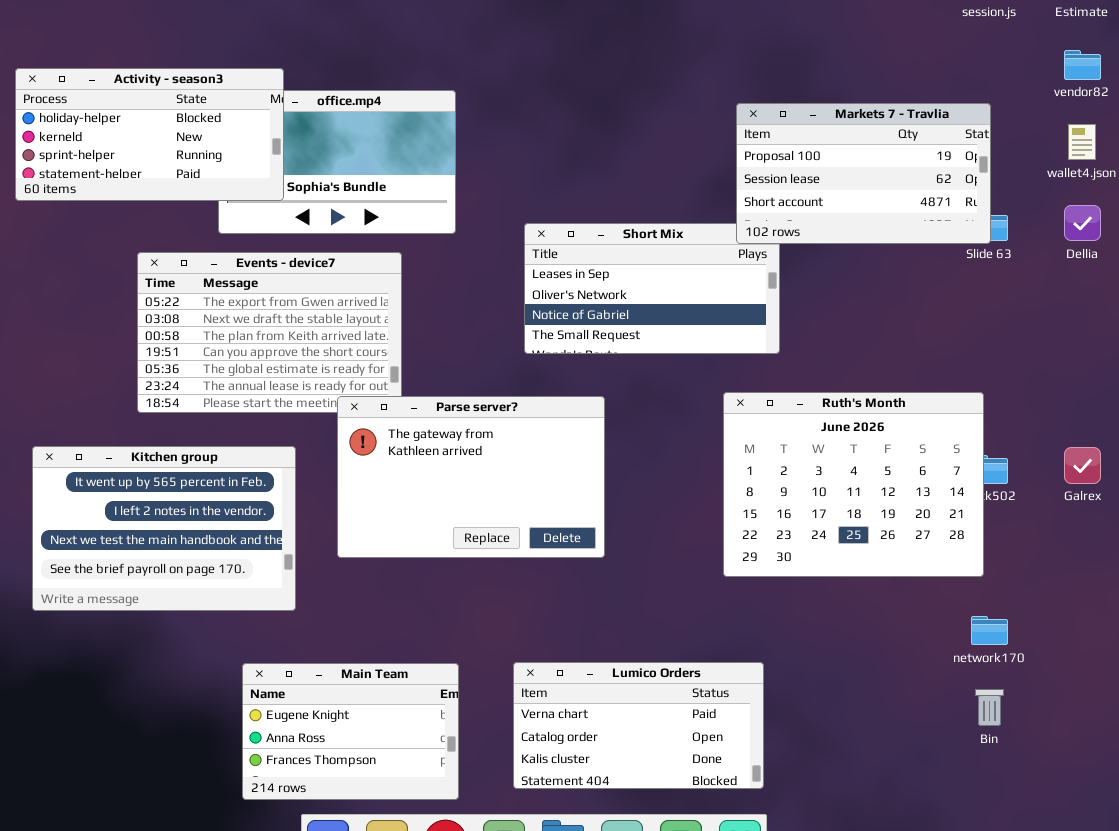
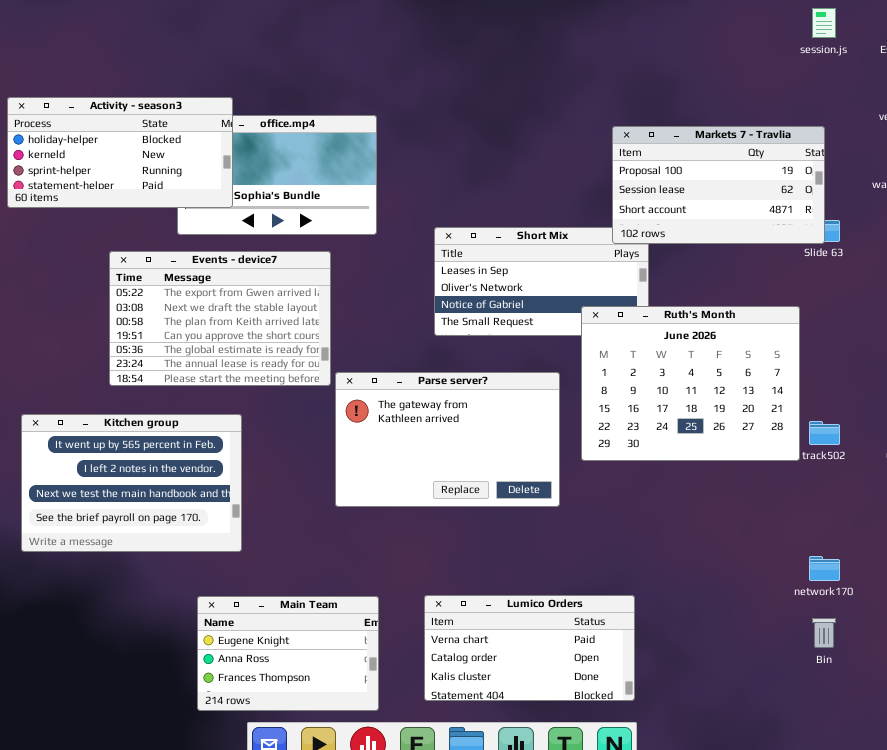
Ruth's Month: [723,392,984,577] -> [581,306,800,461], moved
Parse server?: [337,396,605,558] -> [335,372,560,507], moved

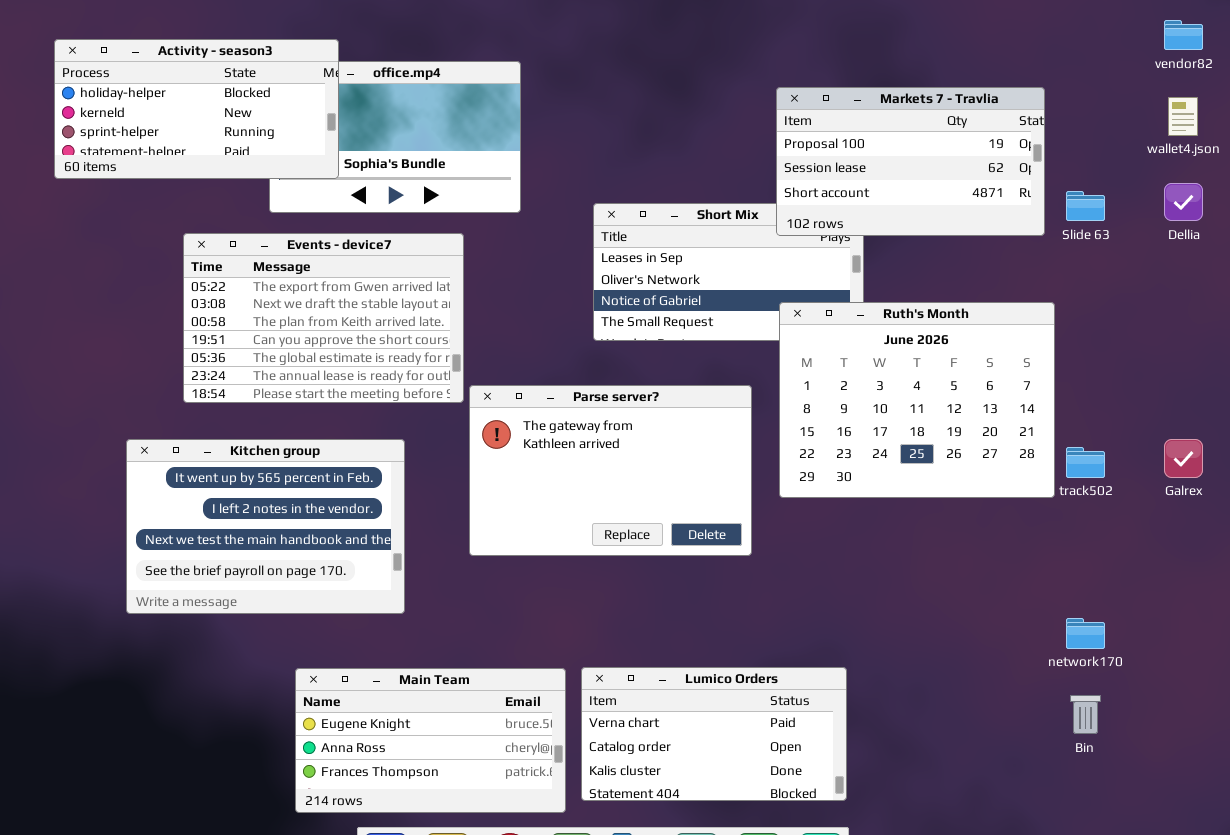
Markets 7 - Travlia: [612,126,825,244] -> [776,87,1045,236], moved
Kitchen group: [21,414,242,552] -> [126,439,405,614], moved
Main Team: [197,596,379,711] -> [295,668,566,813], resized

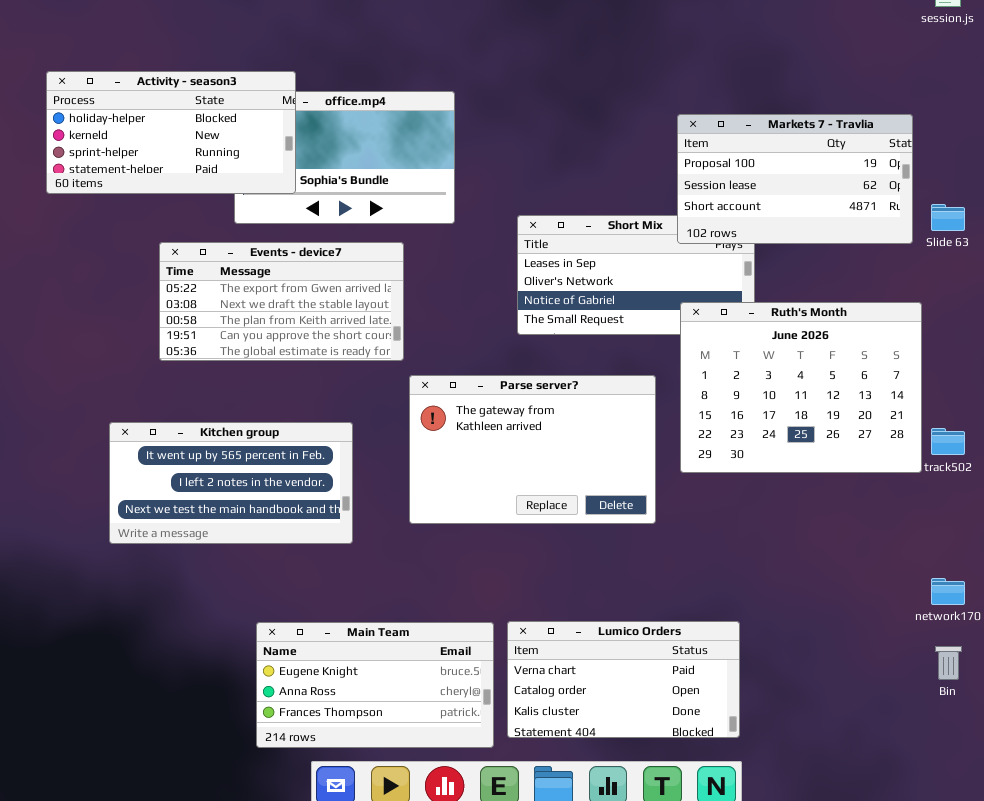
Events - device7: [183,233,464,403] -> [159,242,404,361], resized
Kitchen group: [126,439,405,614] -> [109,422,353,544], resized

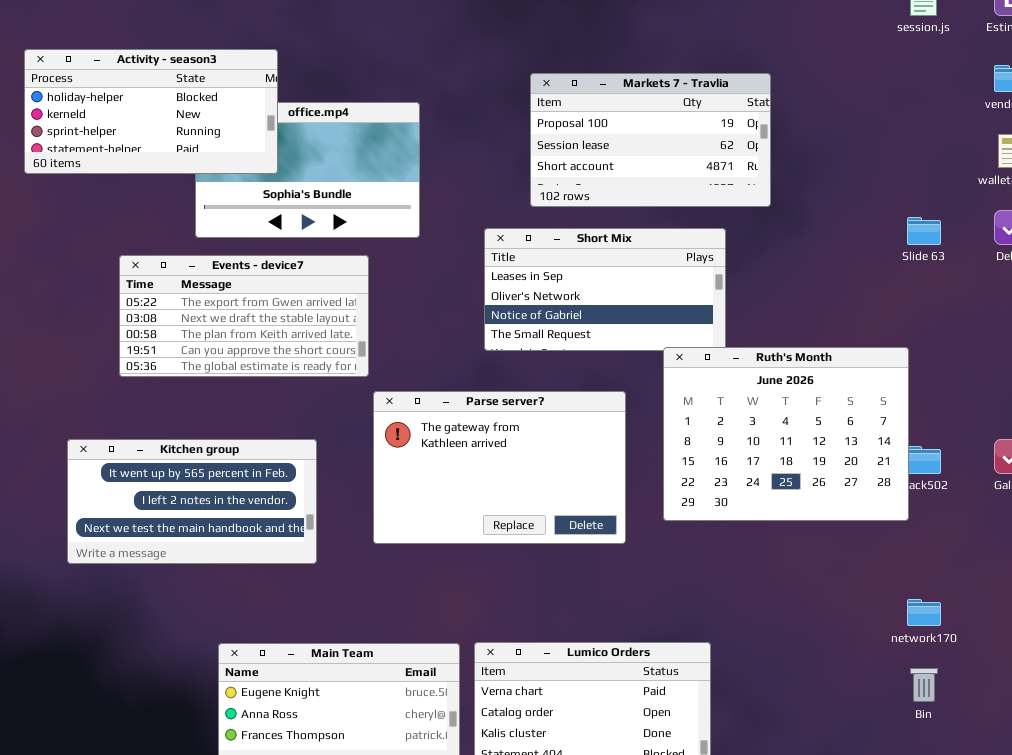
Activity - season3: [46,71,296,194] -> [24,49,278,174], moved
Markets 7 - Travlia: [677,114,913,244] -> [530,73,771,207], moved
Ruth's Month: [680,302,922,473] -> [663,347,909,521], moved

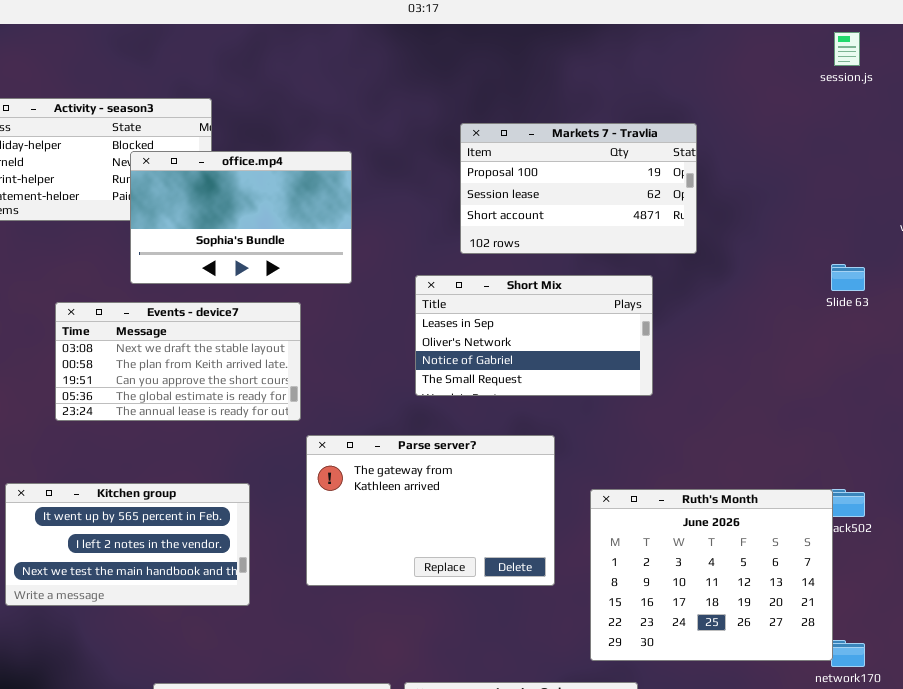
office.mp4: [195,102,420,238] -> [130,151,352,284], raised
Events - device7: [119,255,369,377] -> [55,302,301,421], scrolled down 1 row
Ruth's Month: [663,347,909,521] -> [590,489,833,661], moved

